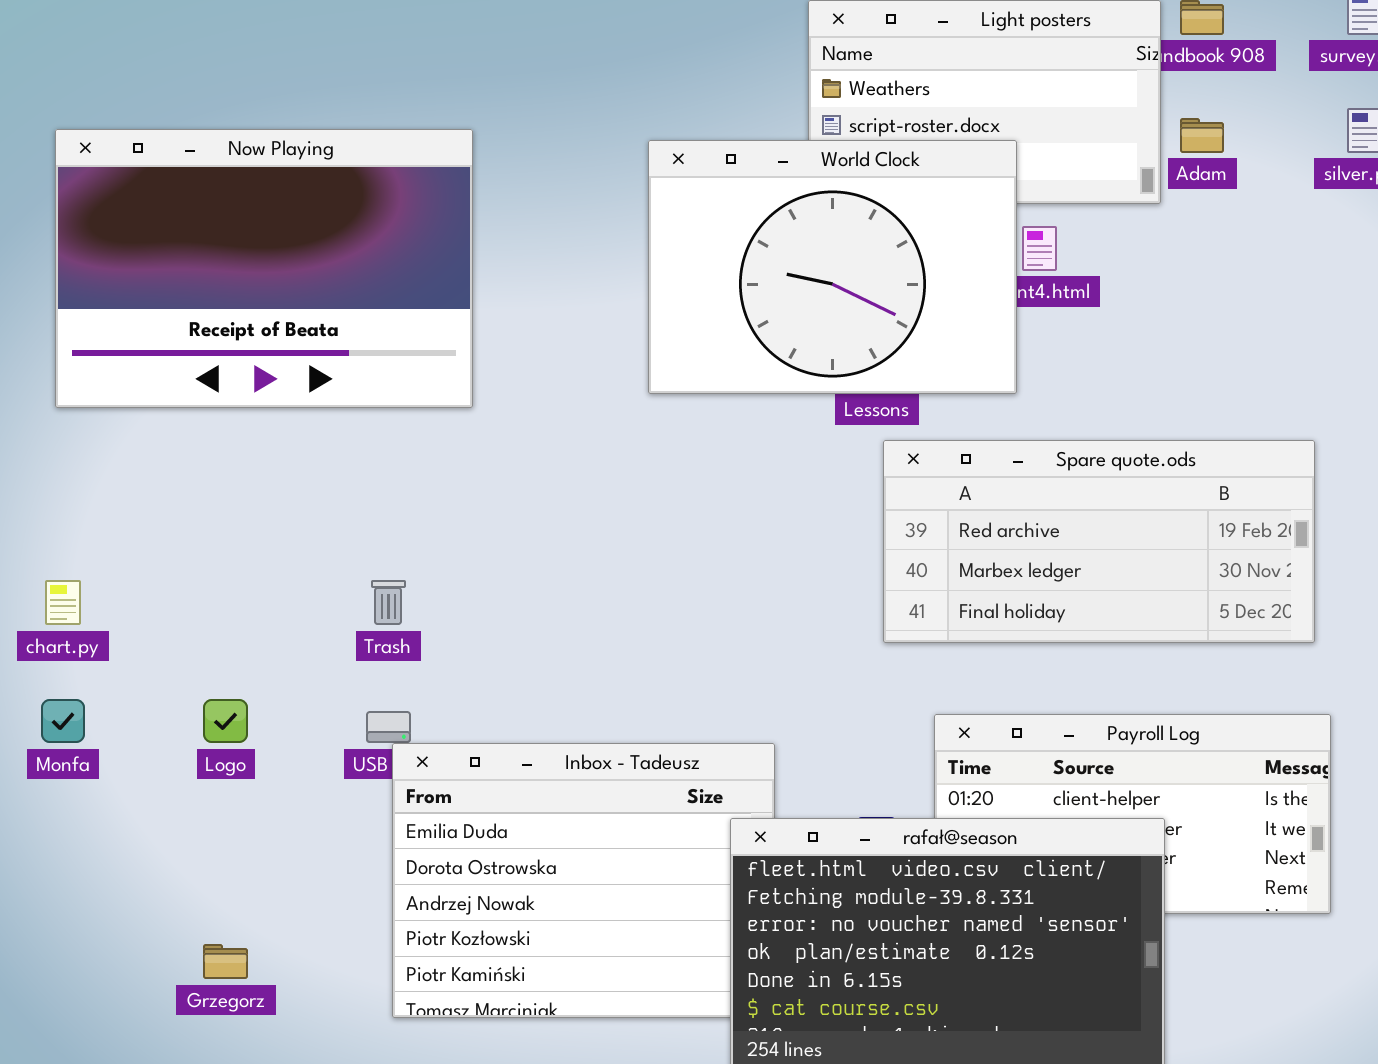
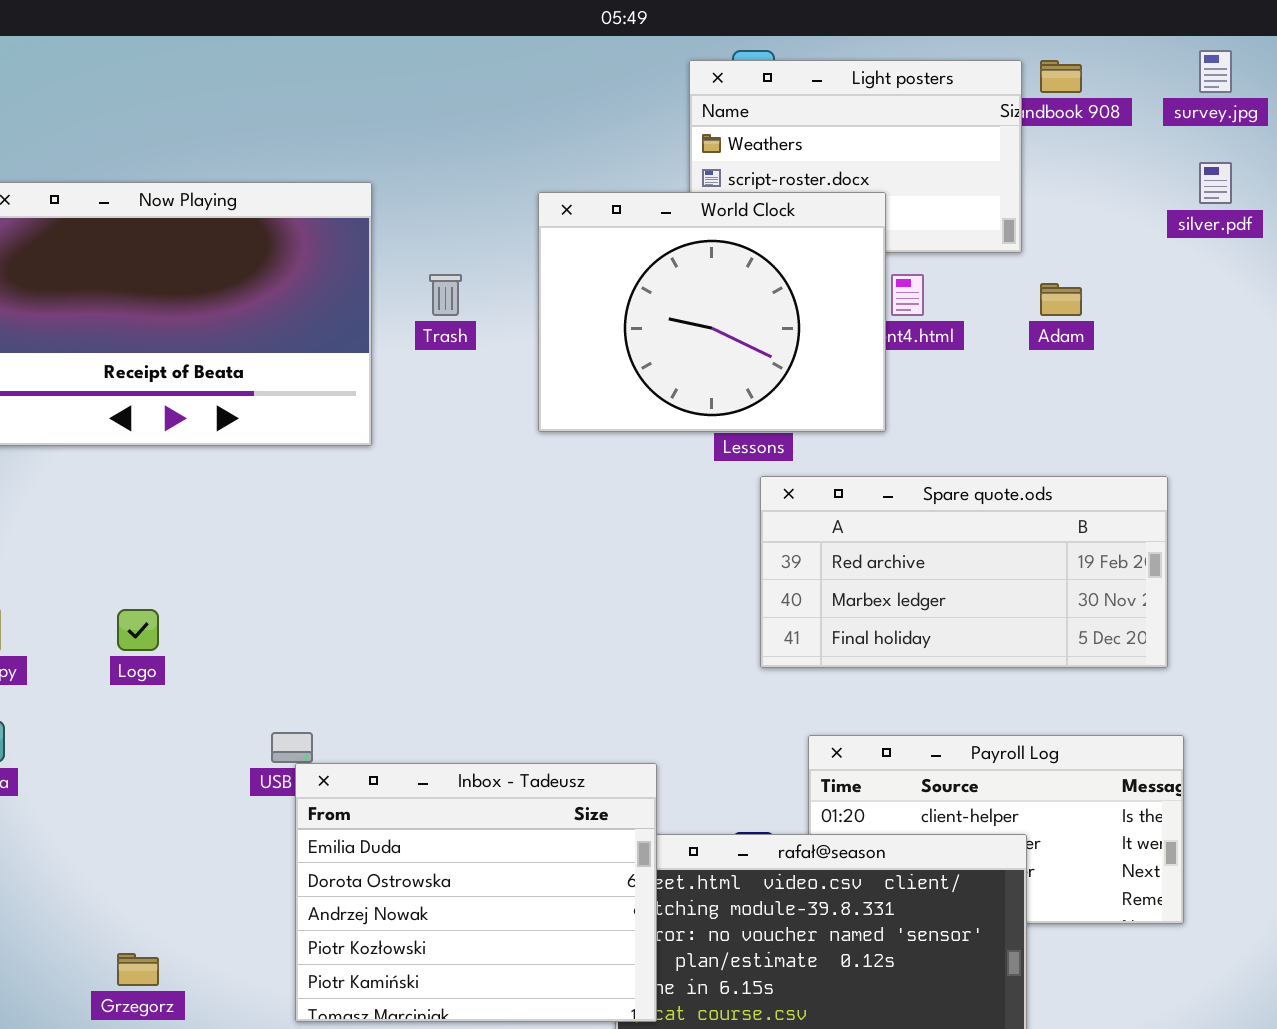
Adam: [1180,118,1224,153] -> [1040,283,1082,316], moved
Trash: [371,580,406,625] -> [429,274,462,316], moved
Logo: [203,699,248,743] -> [117,609,159,651], moved
Inbox - Tadeusz: [392,743,775,1018] -> [295,763,657,1022], raised

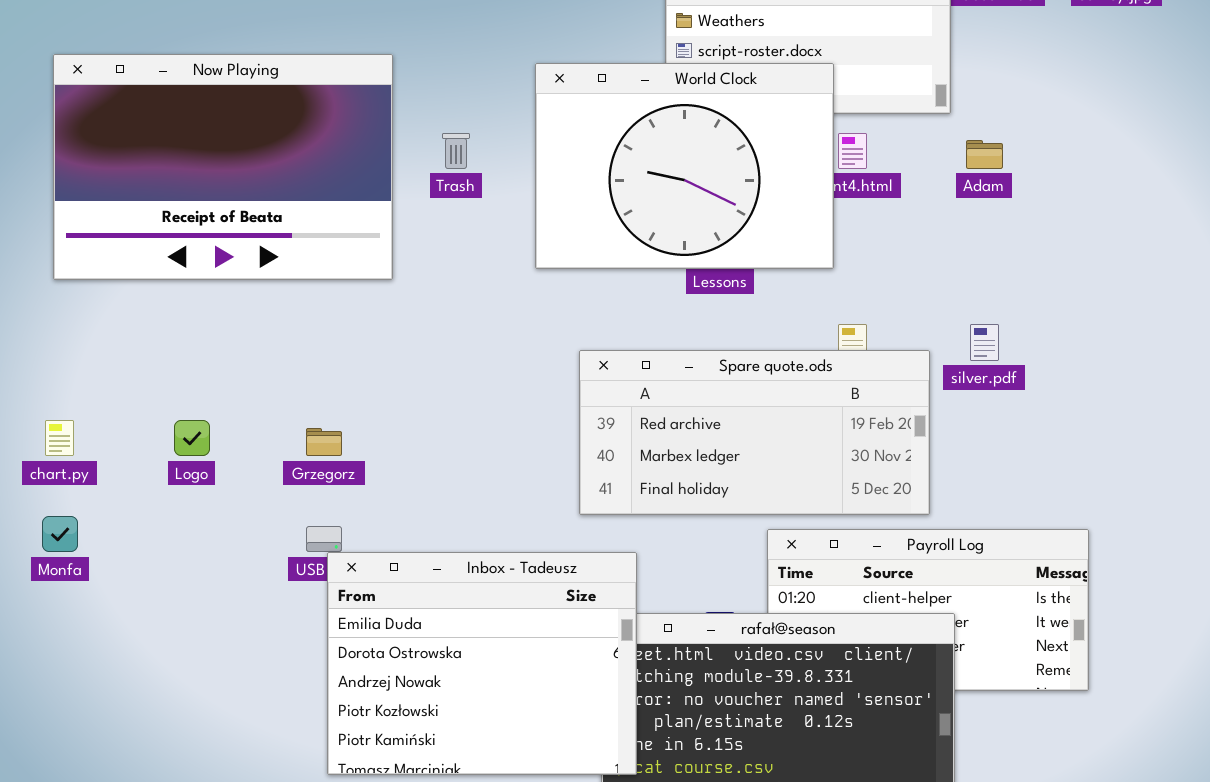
silver.pdf: [1199,162,1232,204] -> [970,324,999,361], moved
Spare quote.ods: [760,476,1168,668] -> [579,350,930,515], moved
Grzegorz: [117,953,159,986] -> [306,428,342,456], moved

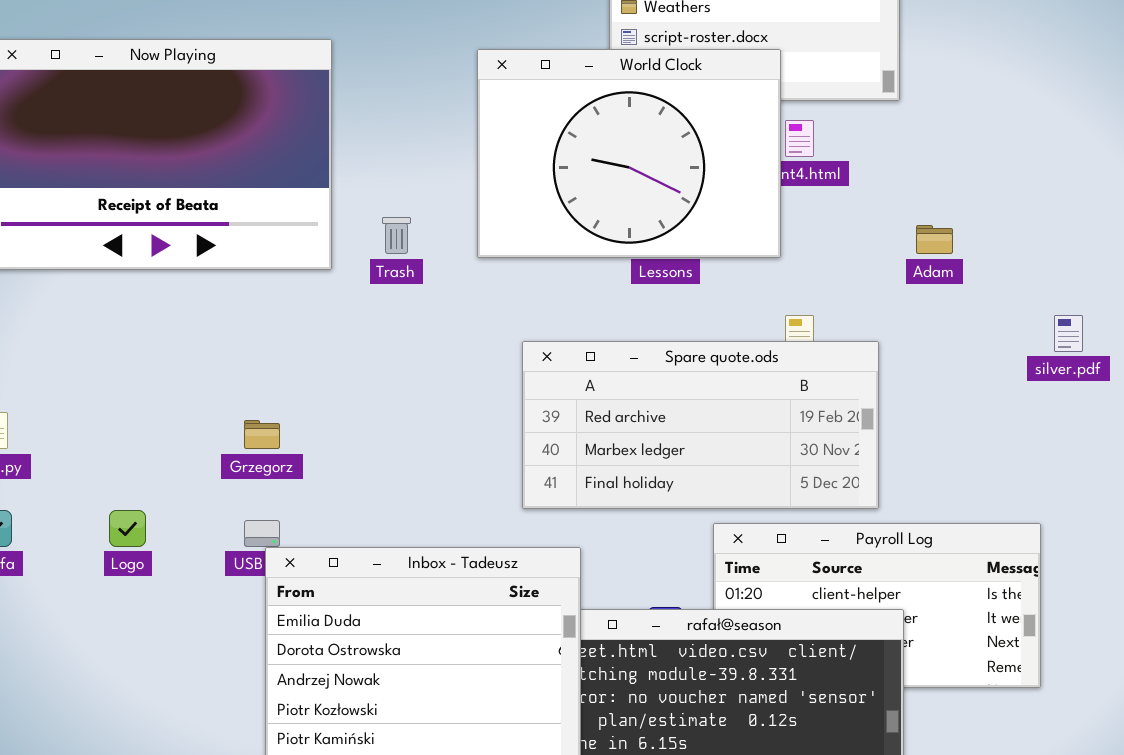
Trash: [442,133,470,169] -> [382,217,411,254], moved
Adam: [966,140,1003,169] -> [916,225,953,254], moved
silver.pdf: [970,324,999,361] -> [1054,315,1083,352], moved
Logo: [174,420,210,456] -> [109,510,146,547], moved

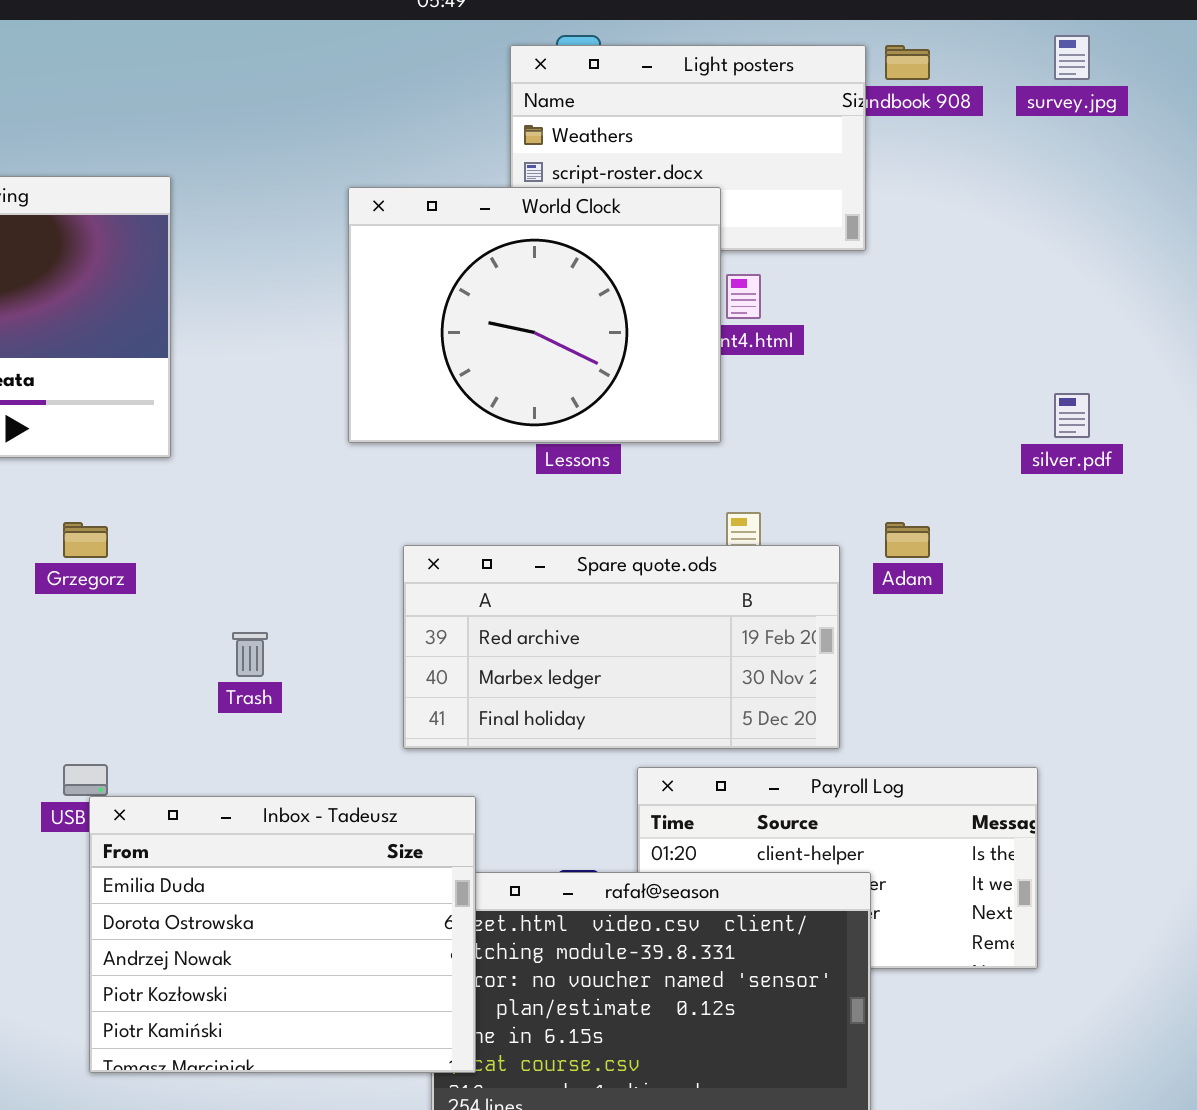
Trash: [382,217,411,254] -> [232,632,268,677], moved
Adam: [916,225,953,254] -> [885,522,930,558], moved
silver.pdf: [1054,315,1083,352] -> [1054,393,1090,438], moved
Grzegorz: [244,420,280,449] -> [63,522,108,558], moved

